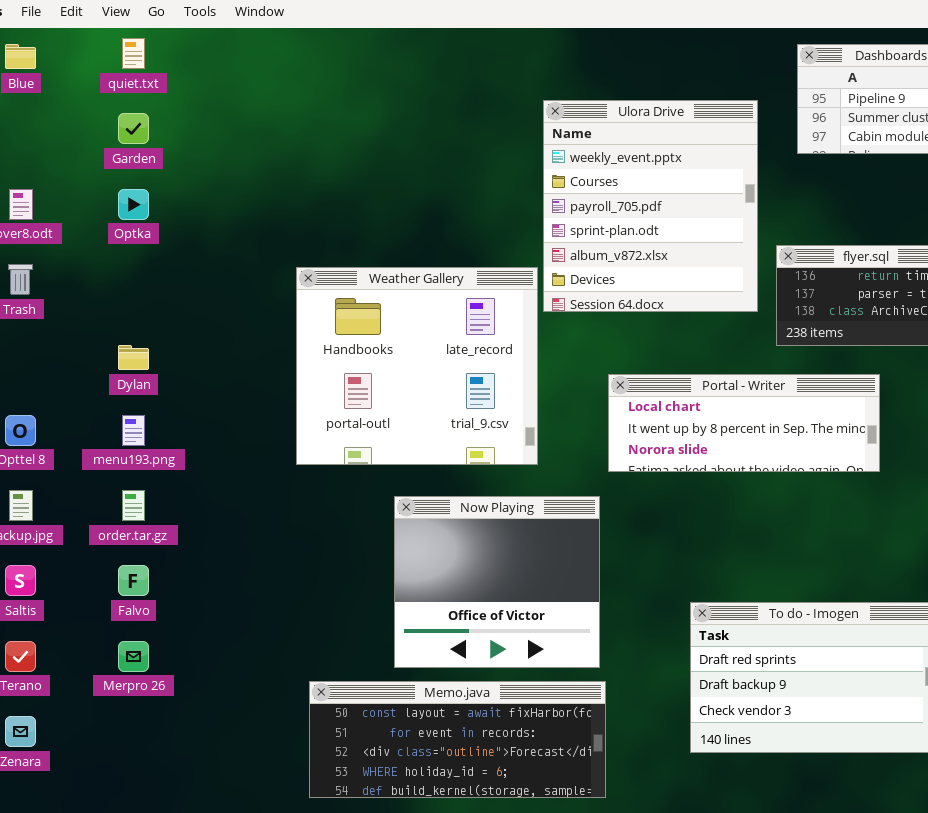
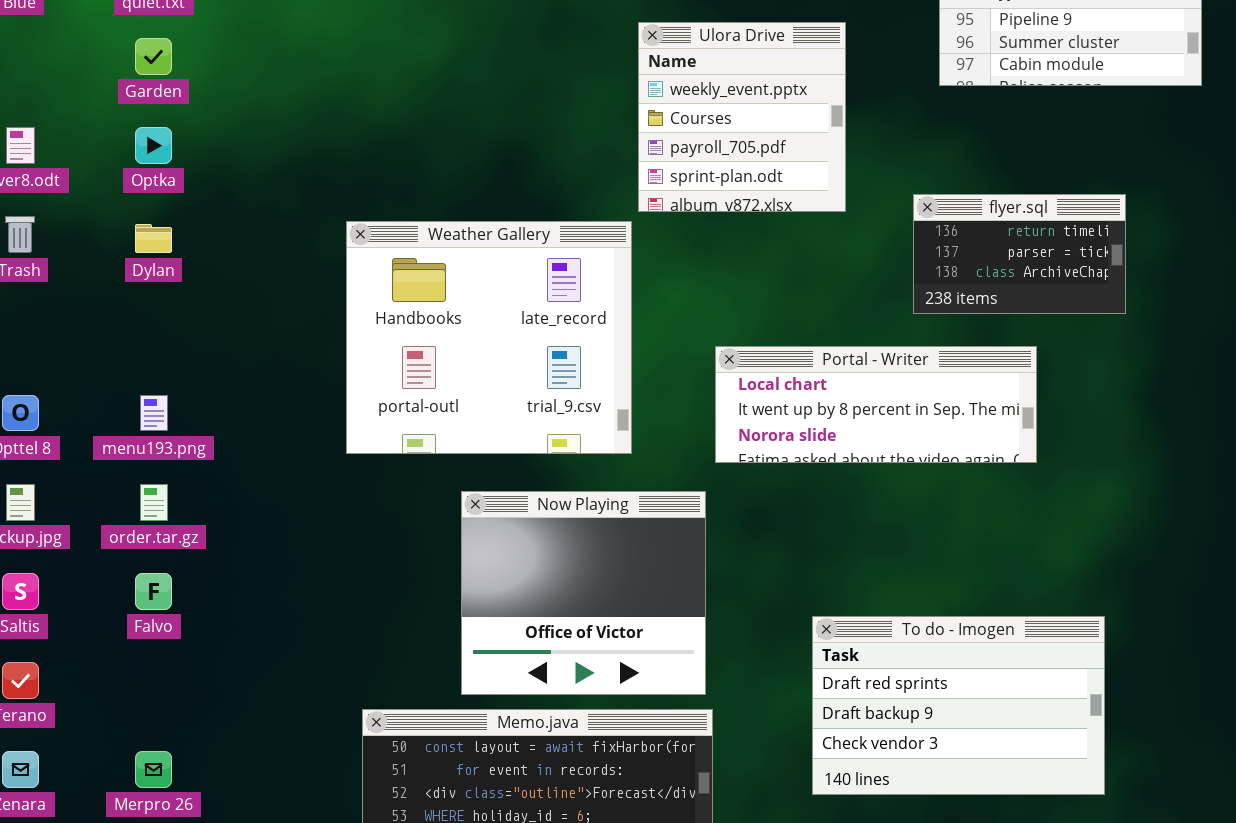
Ulora Drive: [543,100,758,312] -> [638,22,846,212], resized
Dylan: [118,345,149,370] -> [135,224,172,253], moved
Merpro 26: [118,641,149,672] -> [135,751,172,788], moved

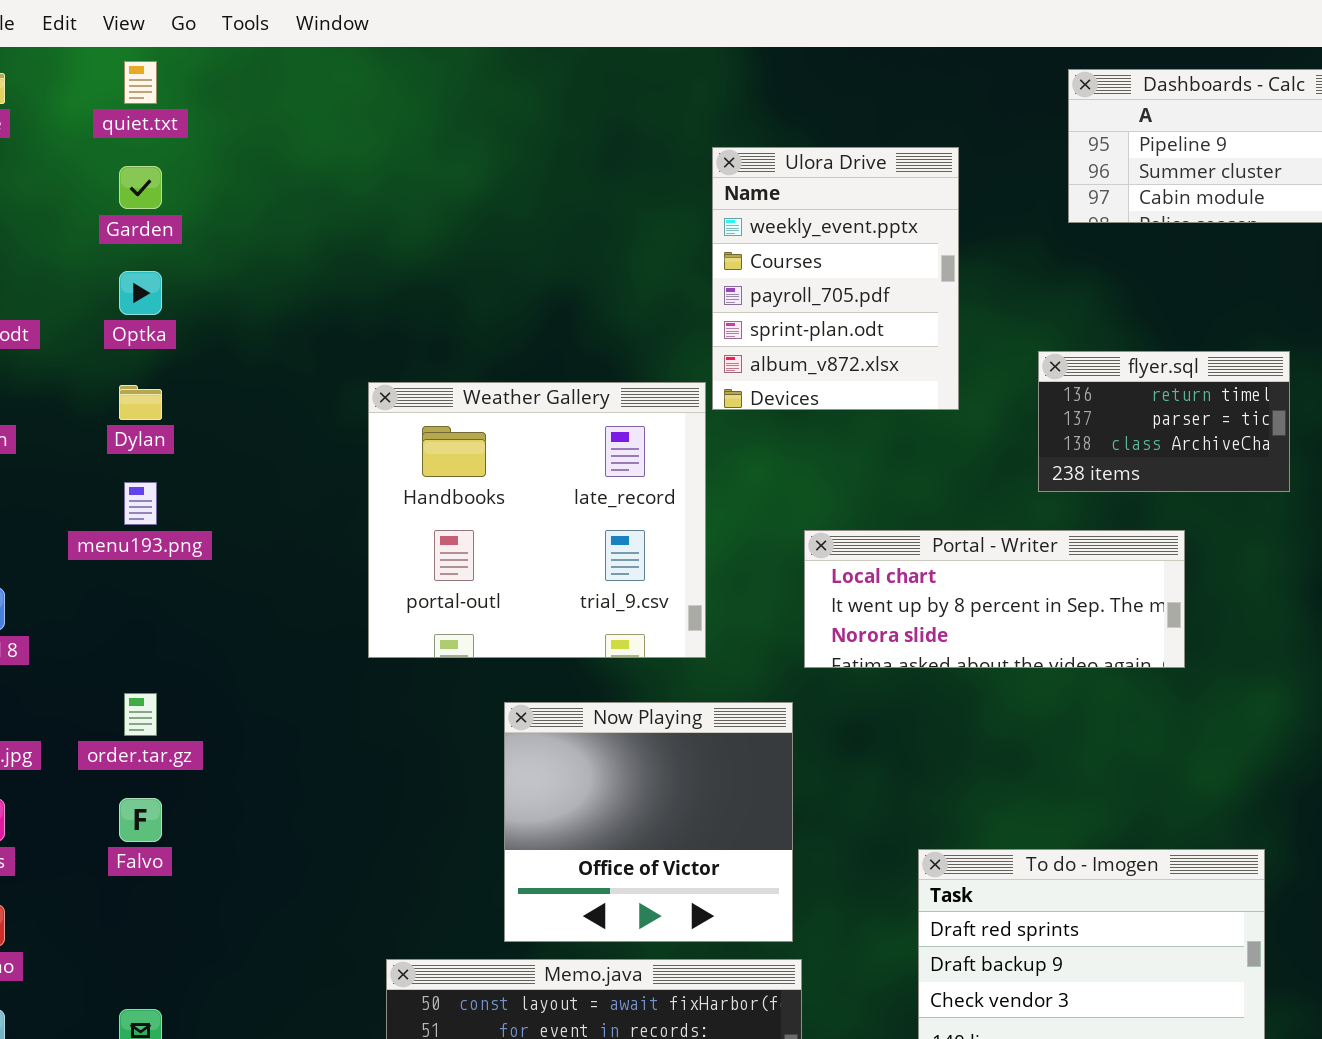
Ulora Drive: [638,22,846,212] -> [712,147,959,410], resized
menu193.png: [140,395,168,431] -> [124,482,157,525], moved

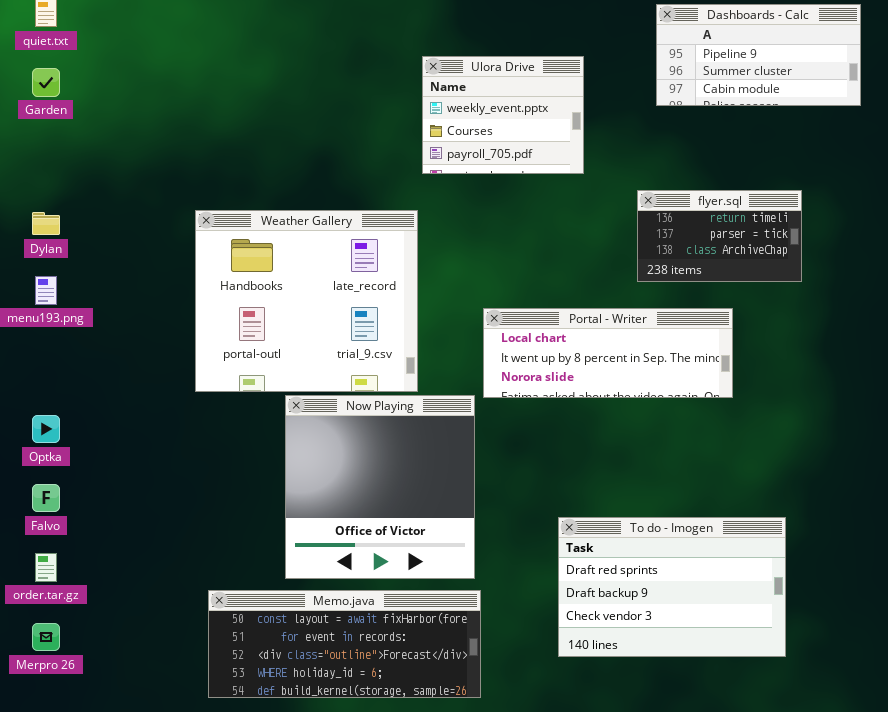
Ulora Drive: [712,147,959,410] -> [422,56,584,174], resized
Optka: [119,271,162,315] -> [32,415,60,443], moved
order.tar.gz: [124,693,157,736] -> [35,553,57,582], moved
Now Playing: [504,702,793,942] -> [285,395,475,579], resized

